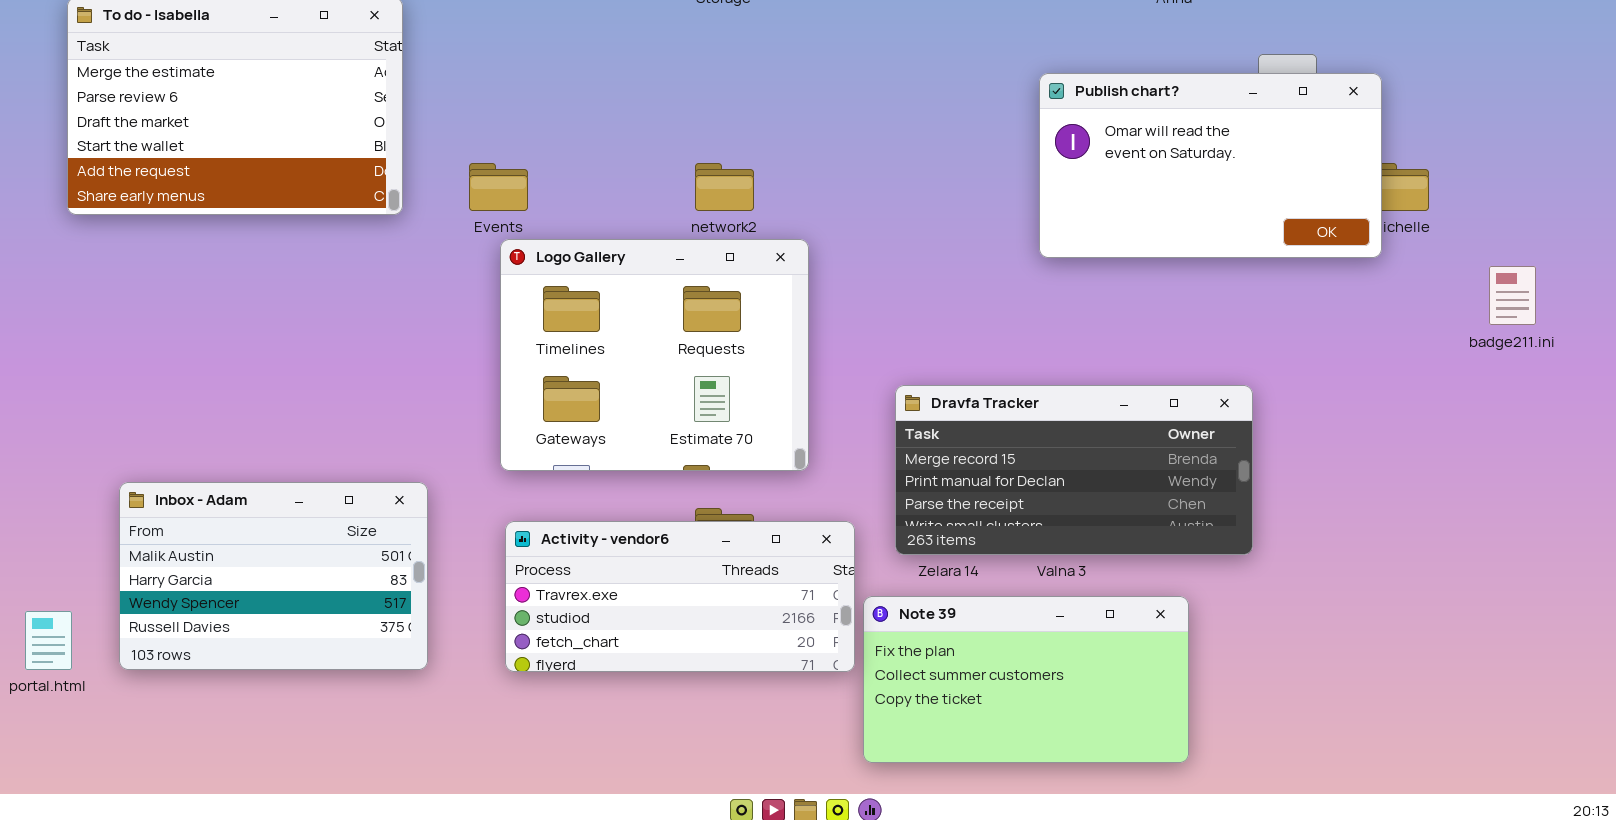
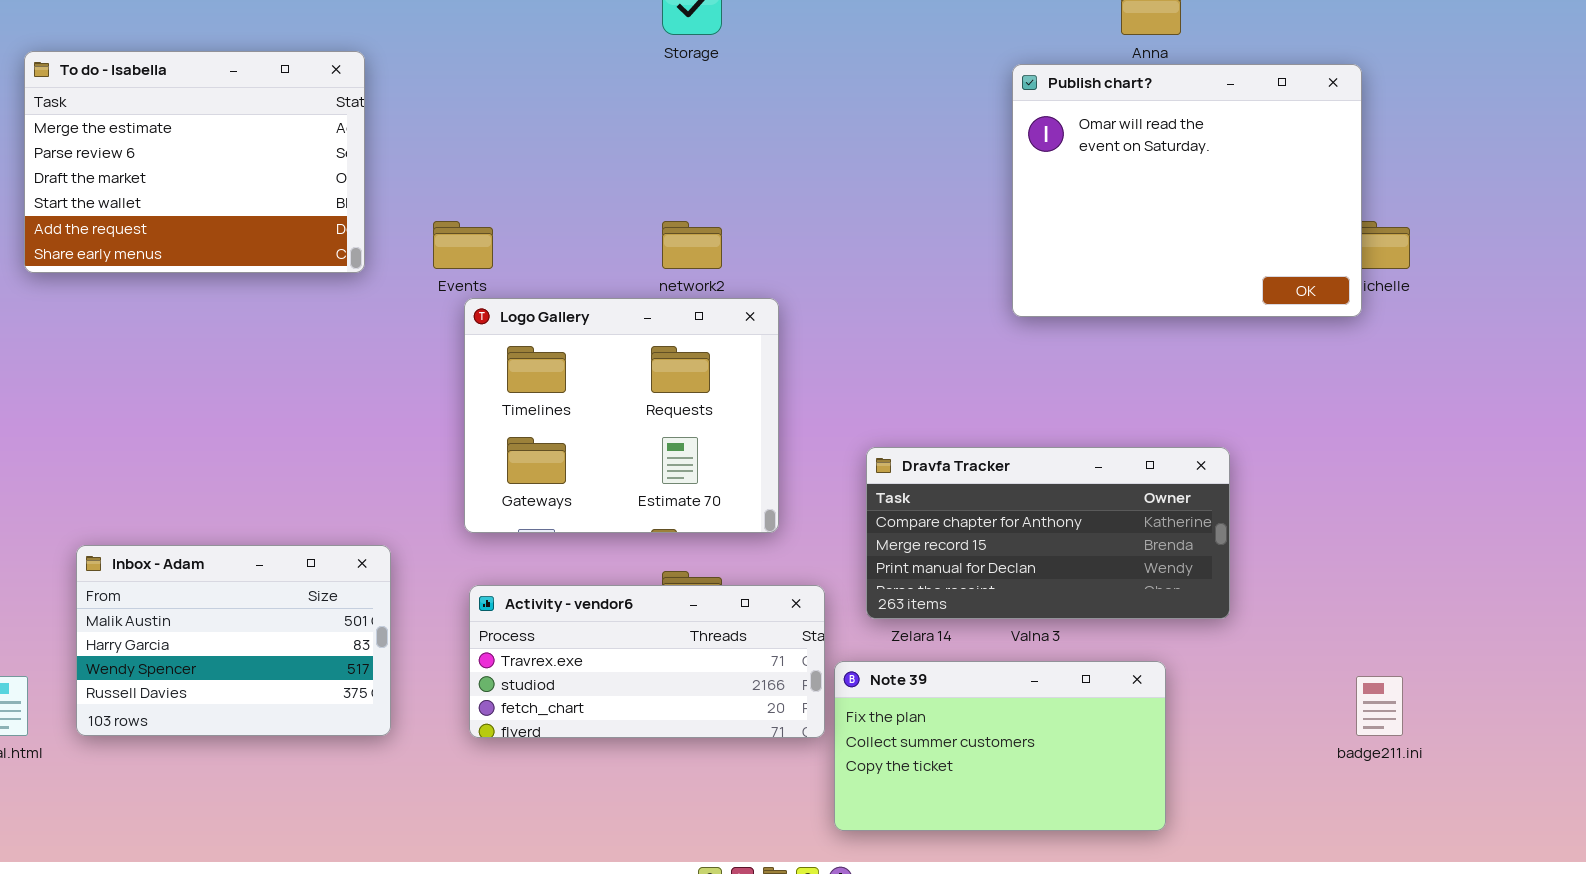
Publish chart?: [1039,73,1382,258] -> [1012,64,1362,317], resized
badge211.ini: [1489,266,1536,325] -> [1356,676,1403,736], moved
Dravfa Tracker: [895,385,1253,555] -> [866,447,1230,619], scrolled up 1 row

